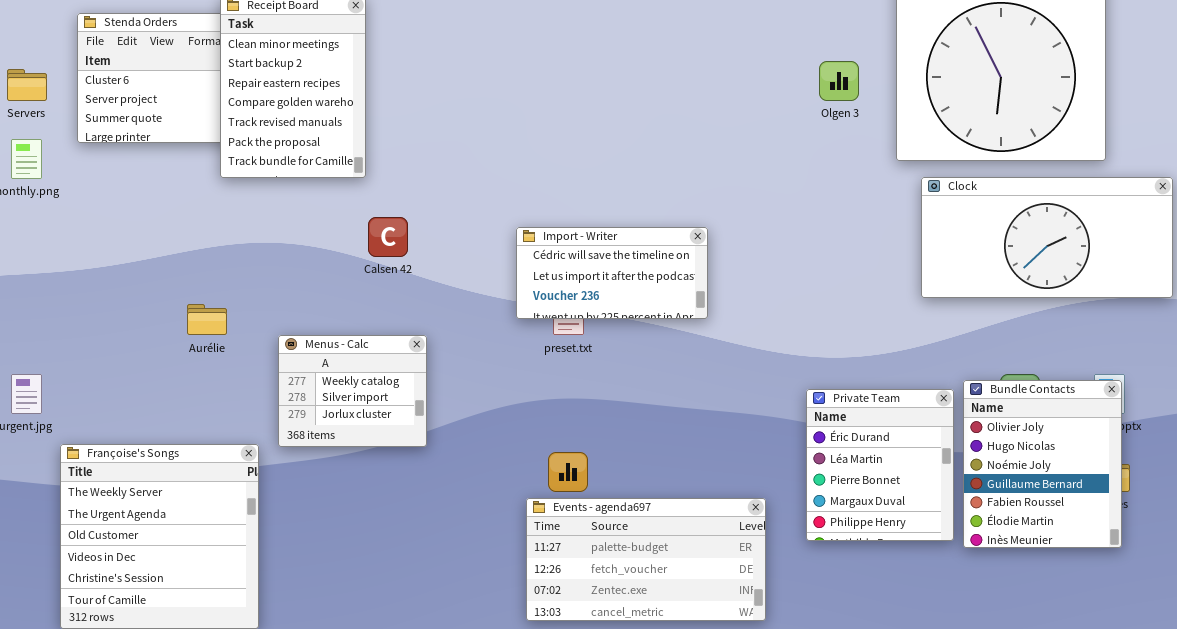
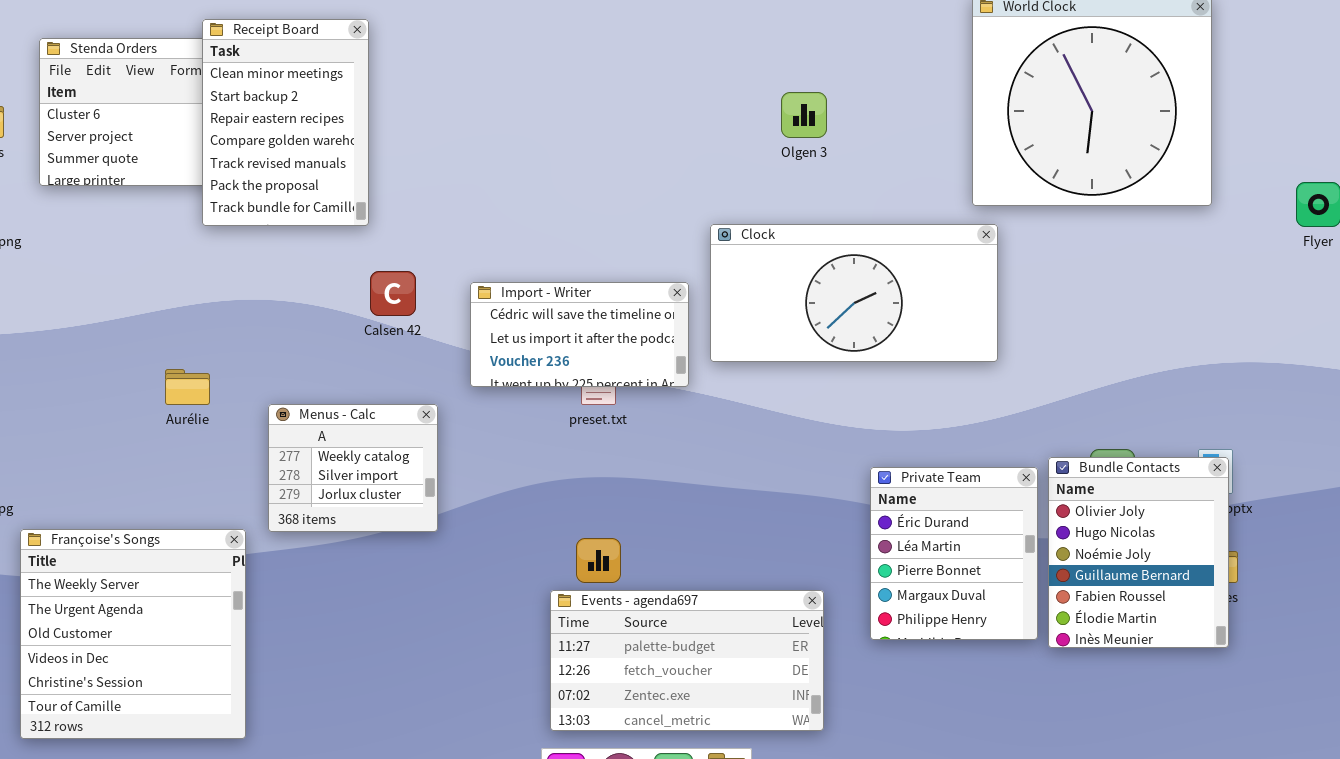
Olgen 3: [819,61,859,101] -> [781,92,827,138], moved
Clock: [921,177,1173,298] -> [710,224,998,362], moved
Import - Writer: [516,227,708,319] -> [470,282,689,387], moved

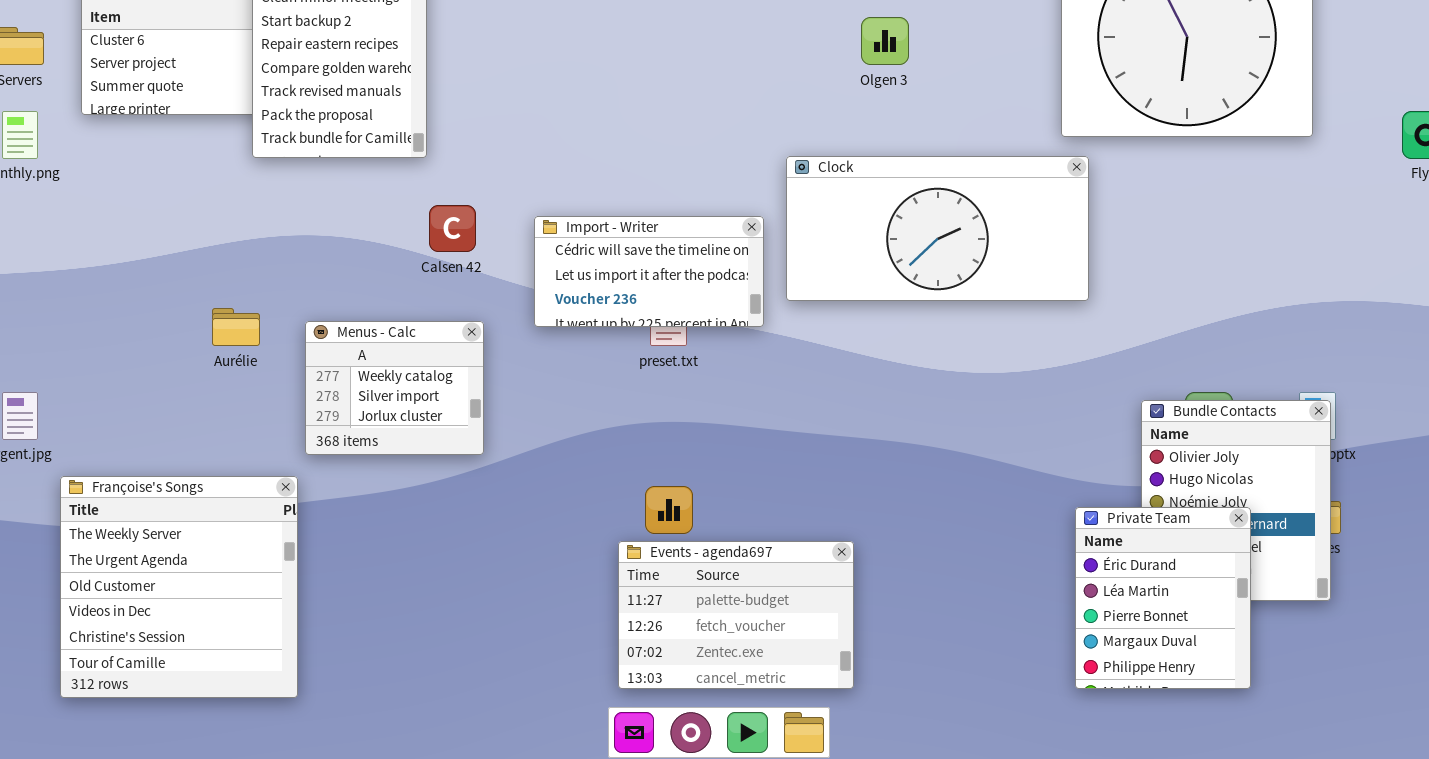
Menus - Calc: [268,404,438,532] -> [305,321,484,455], moved
Private Team: [870,467,1038,640] -> [1075,507,1251,689], moved
Events - agenda697: [550,590,824,731] -> [618,541,854,689], resized

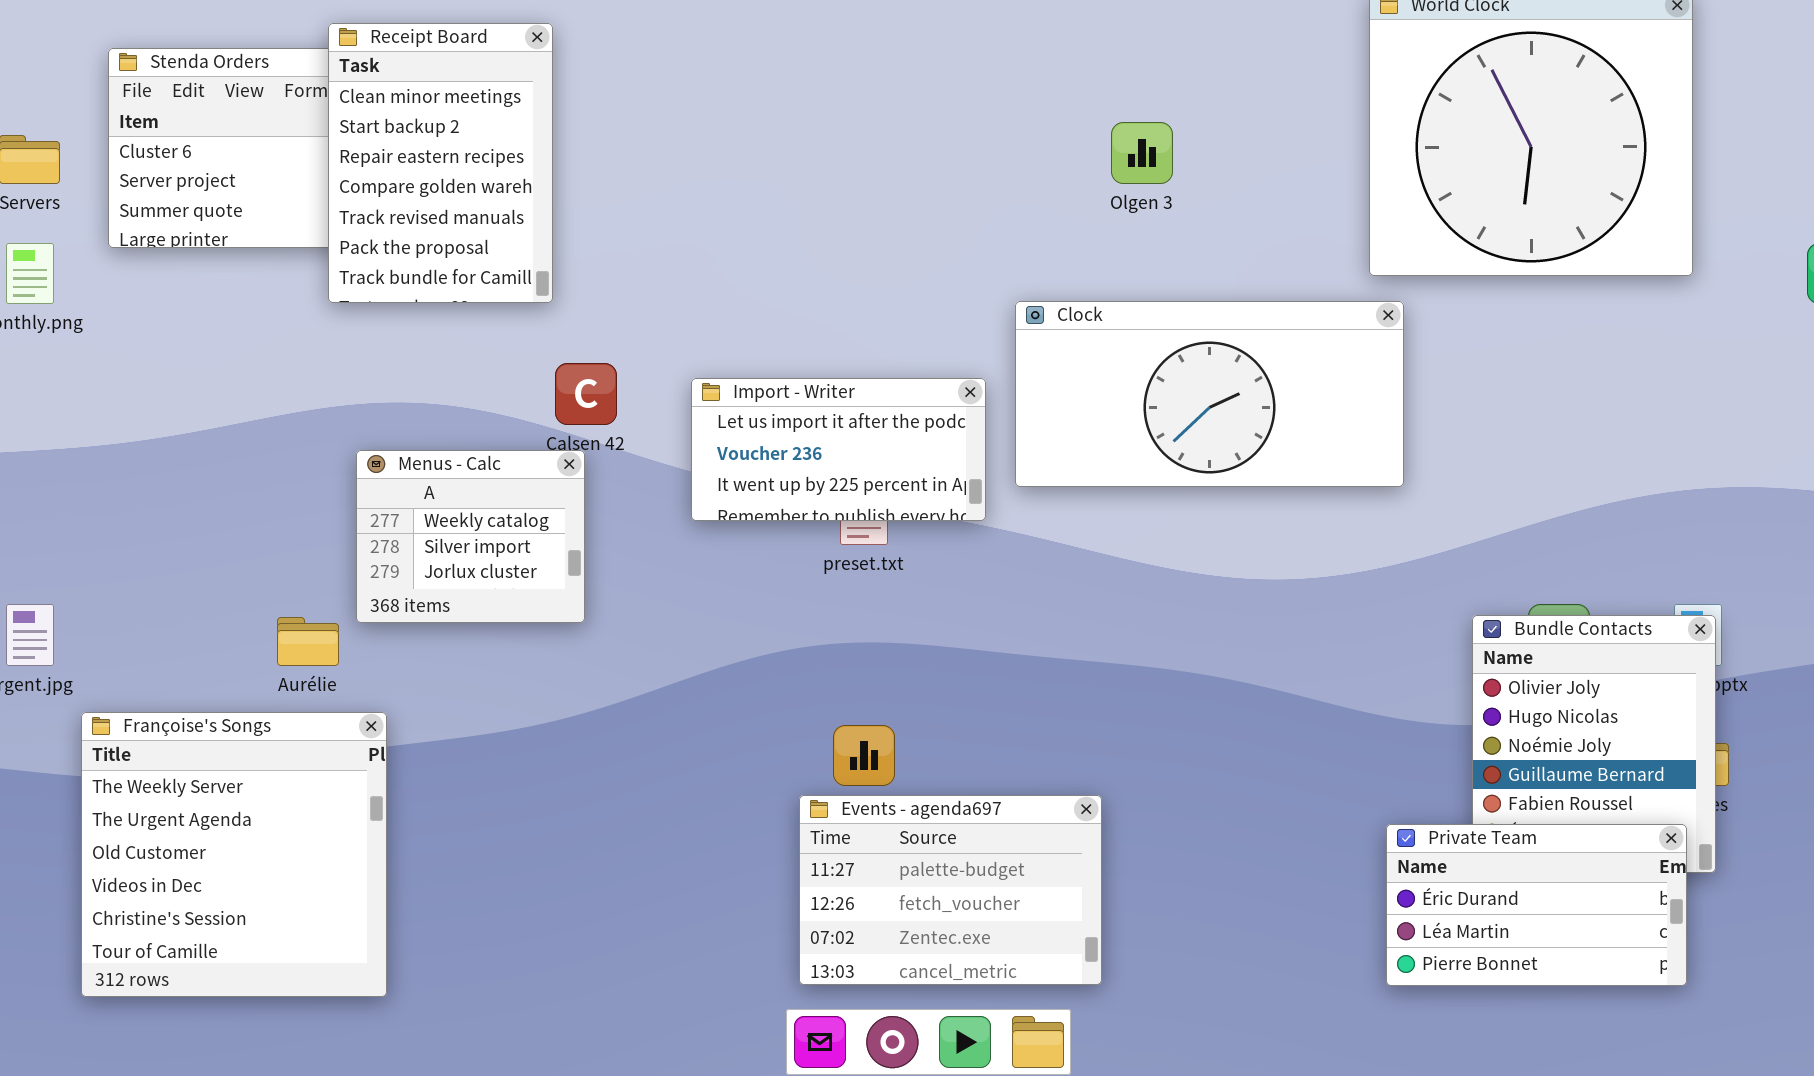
Import - Writer: [534,216,764,327] -> [691,378,986,521], scrolled down 1 row
Aurélie: [212,308,260,346] -> [277,617,339,666], moved
Menus - Calc: [305,321,484,455] -> [356,450,585,623], moved
Private Team: [1075,507,1251,689] -> [1386,824,1687,986], resized

